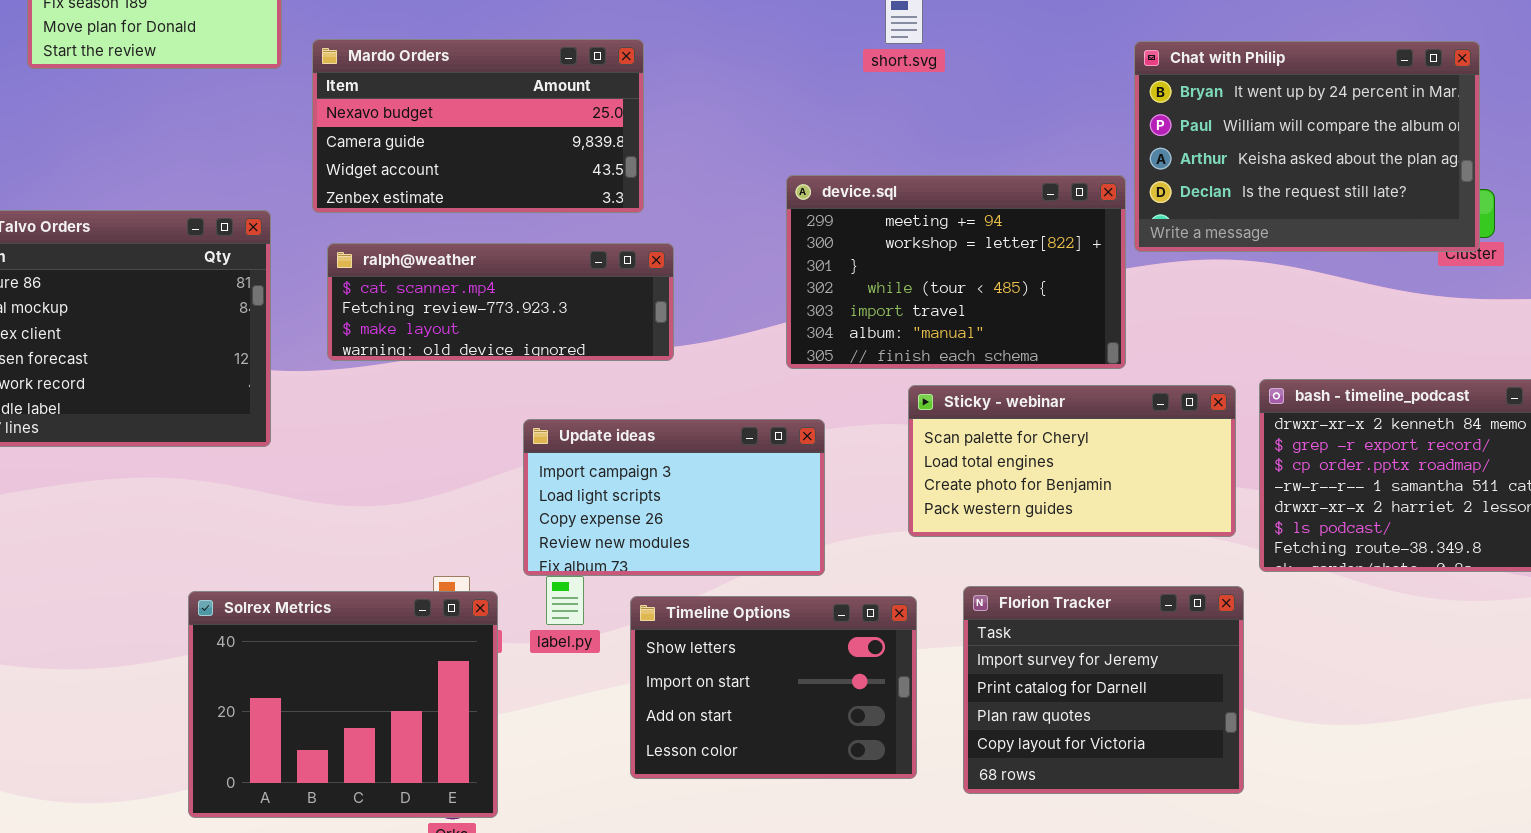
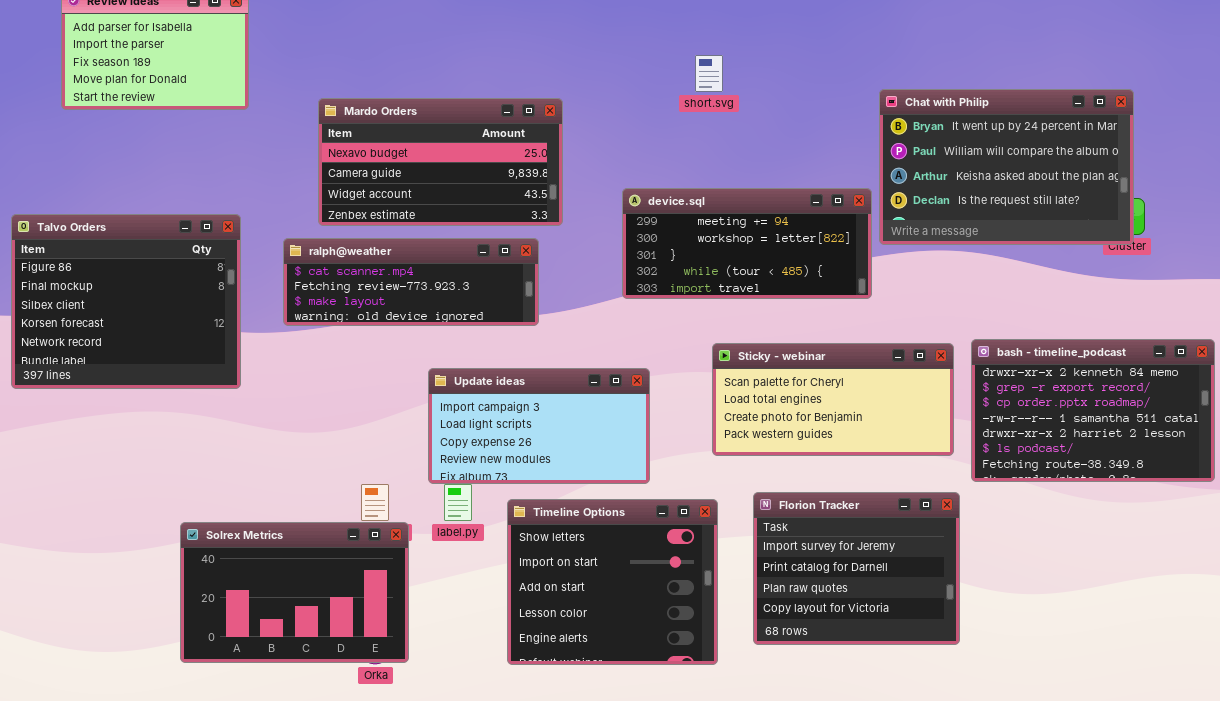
Mardo Orders: [312,39,644,213] -> [318,98,563,226], moved
device.sql: [786,175,1126,369] -> [622,188,872,299], resized
Solrex Metrics: [188,591,498,818] -> [180,522,409,663], resized
Timeline Options: [630,596,917,779] -> [507,499,718,665], resized

